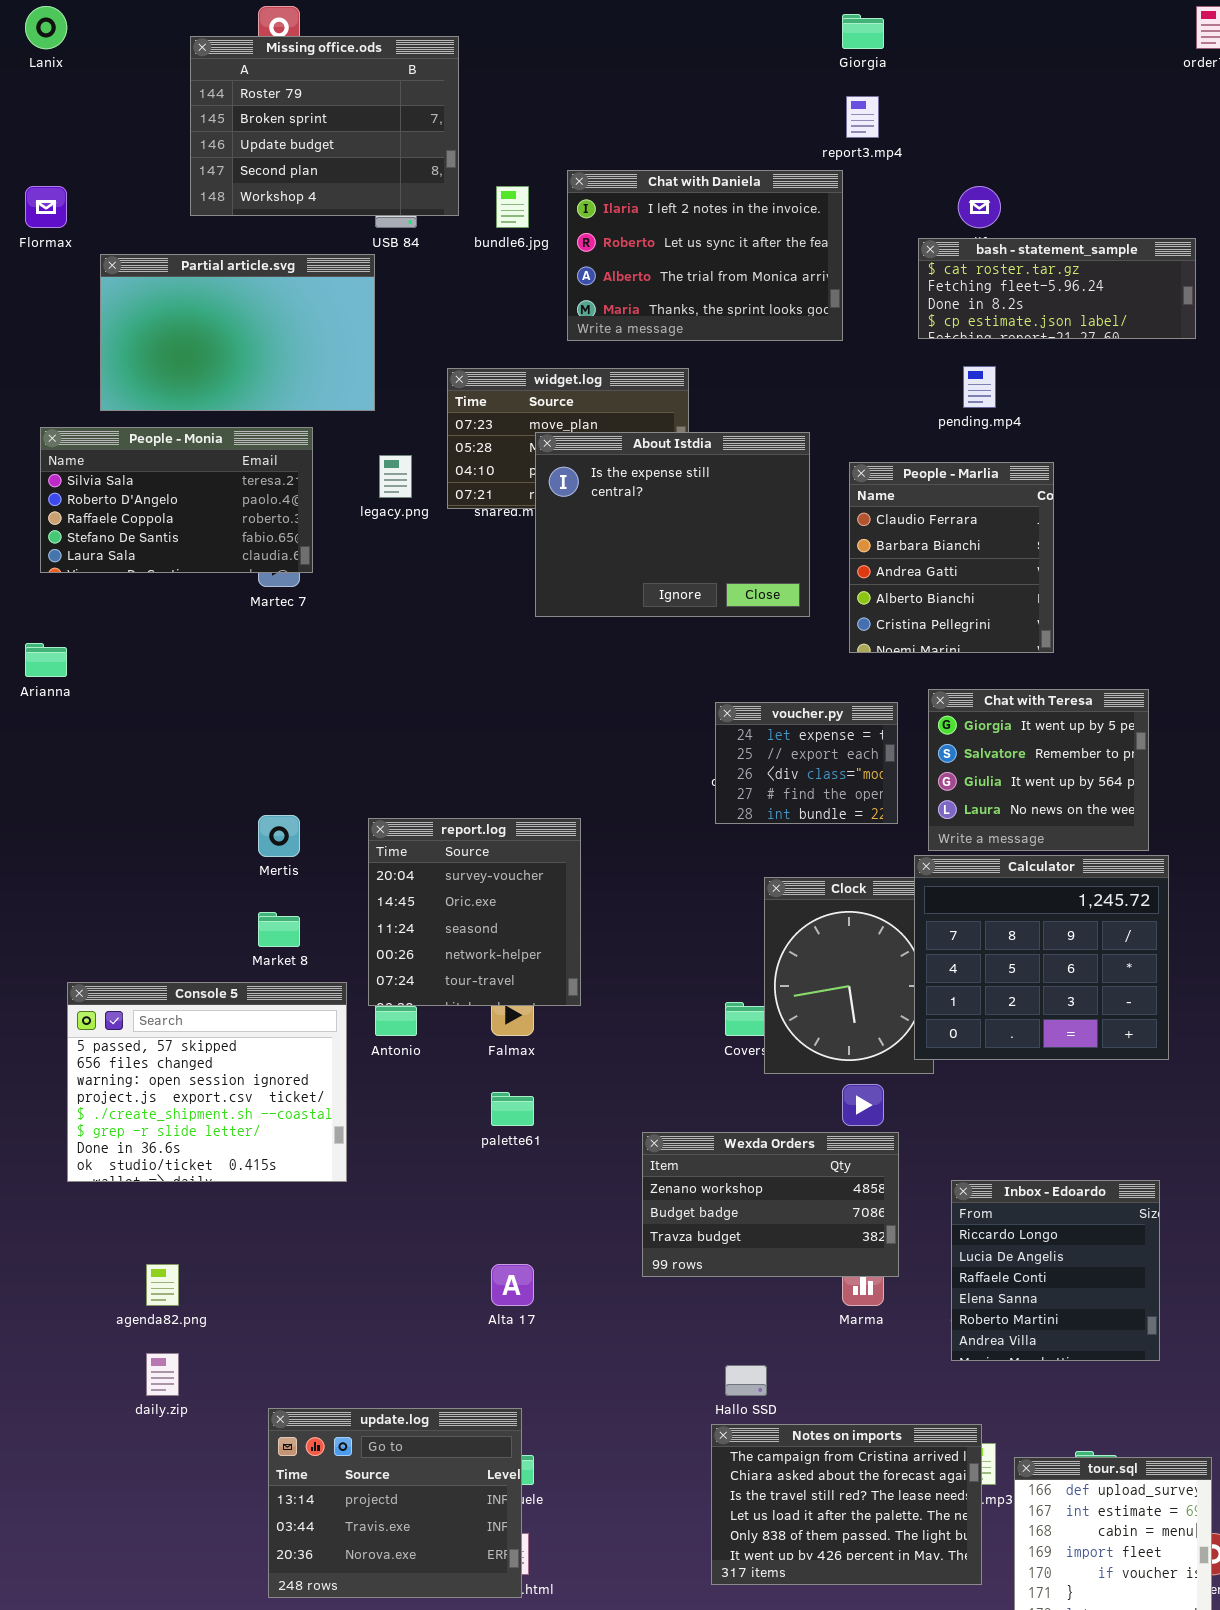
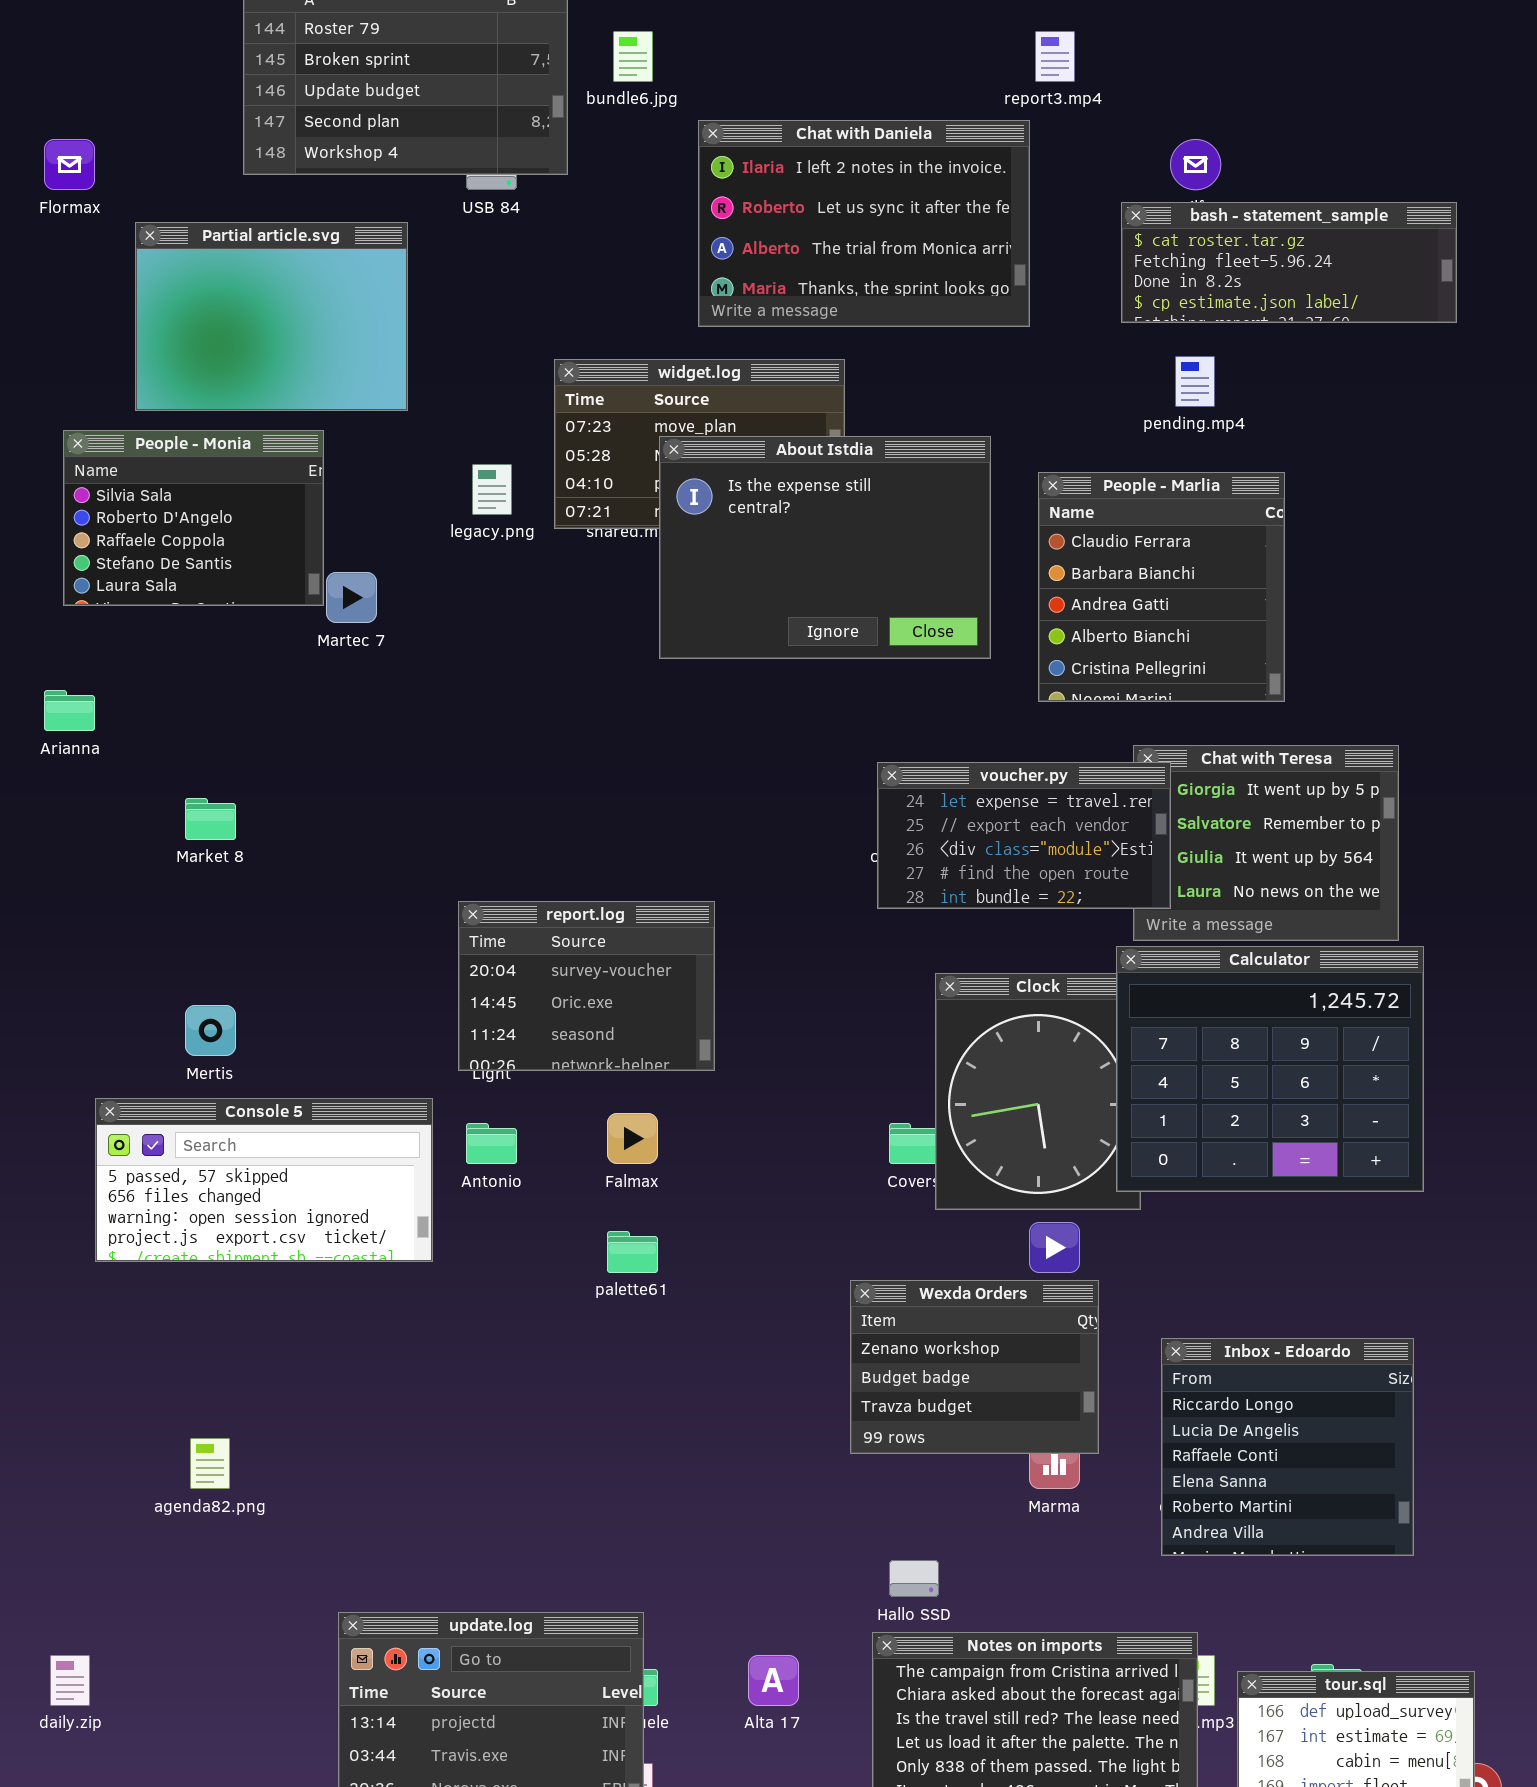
bundle6.jpg: [496,186,529,228] -> [613,31,653,82], moved
Partial article.svg: [100,254,375,411] -> [135,222,408,411], resized
People - Monia: [40,427,313,573] -> [63,430,324,606], resized
voucher.py: [715,702,898,824] -> [877,762,1171,909], resized
Mertis: [258,815,300,857] -> [185,1005,236,1056], moved
report.log: [368,818,581,1006] -> [458,901,715,1071], resized
Market 8: [258,912,300,947] -> [185,798,236,840], moved
Console 5: [67,982,347,1182] -> [95,1098,433,1262], resized
Wexda Orders: [642,1132,899,1277] -> [850,1280,1099,1454], resized
Alta 17: [491,1264,534,1306] -> [748,1655,799,1706], moved
daily.zip: [146,1353,179,1396] -> [50,1655,90,1706], moved

